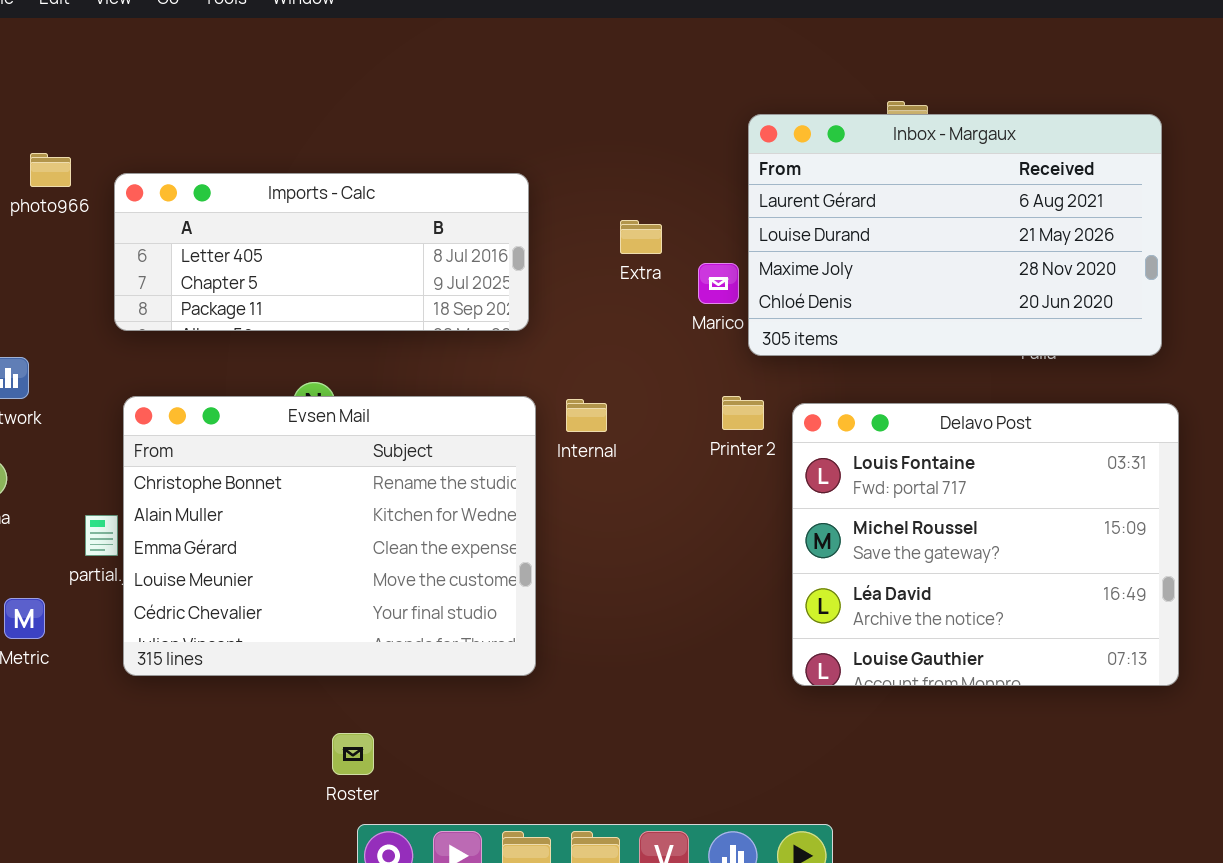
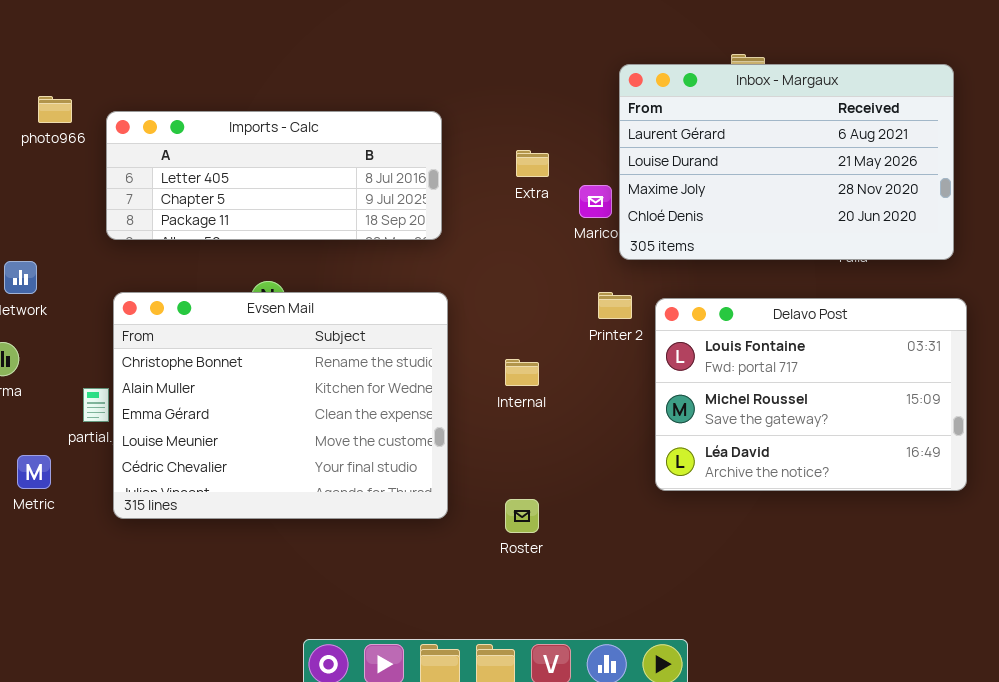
Internal: [566,399,607,432] -> [505,359,539,386], moved
Delavo Post: [792,403,1179,686] -> [655,298,967,491], resized
Roster: [332,733,374,775] -> [505,499,539,533], moved

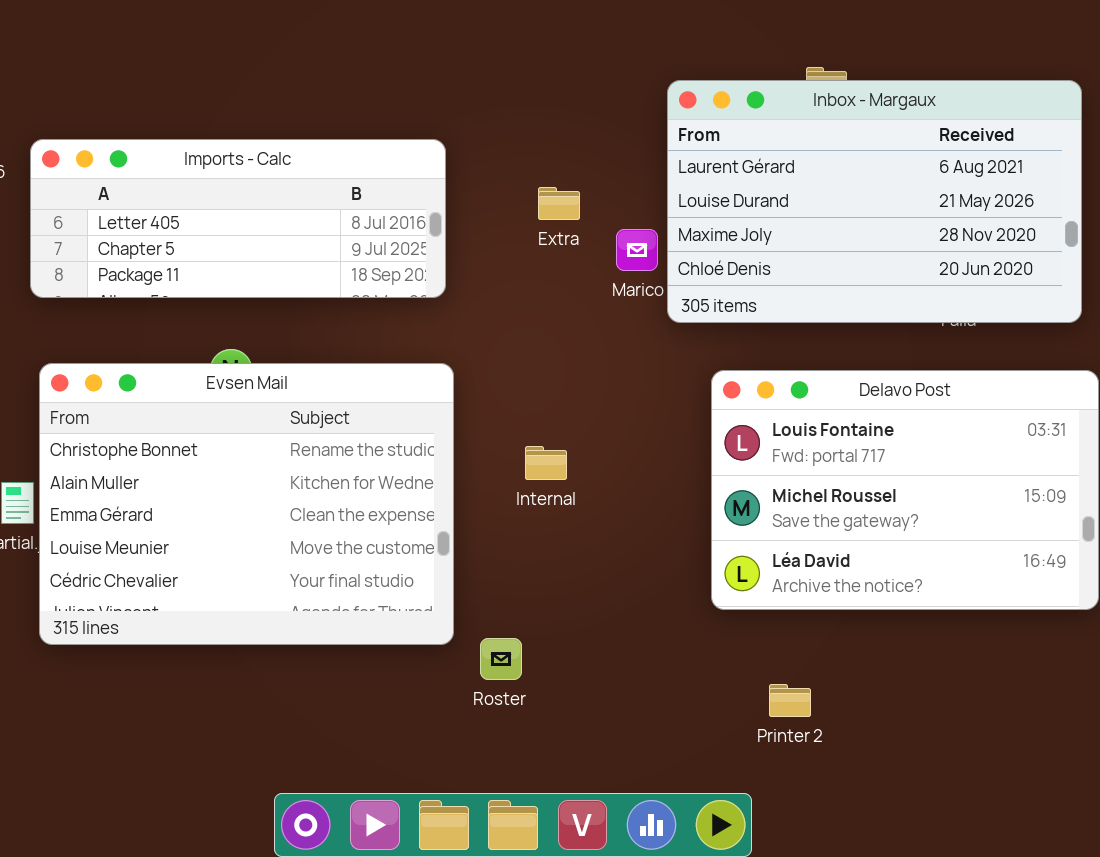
Printer 2: [598,292,632,319] -> [769,684,811,717], moved
Roster: [505,499,539,533] -> [480,638,522,680], moved

